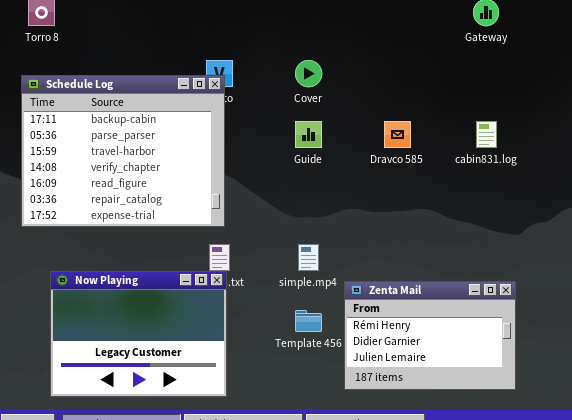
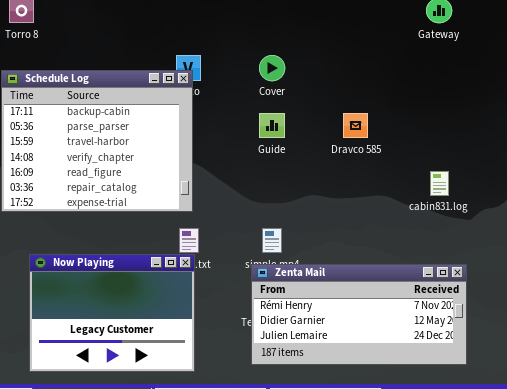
cabin831.log: [476,121,497,148] -> [430,171,449,196], moved
Zenta Mail: [344,281,516,390] -> [251,264,467,365], resized

